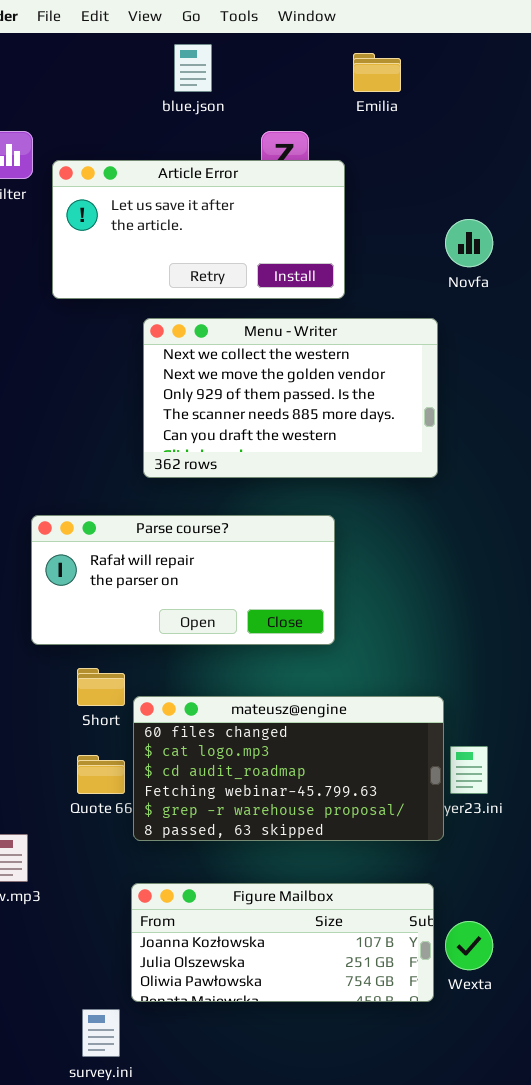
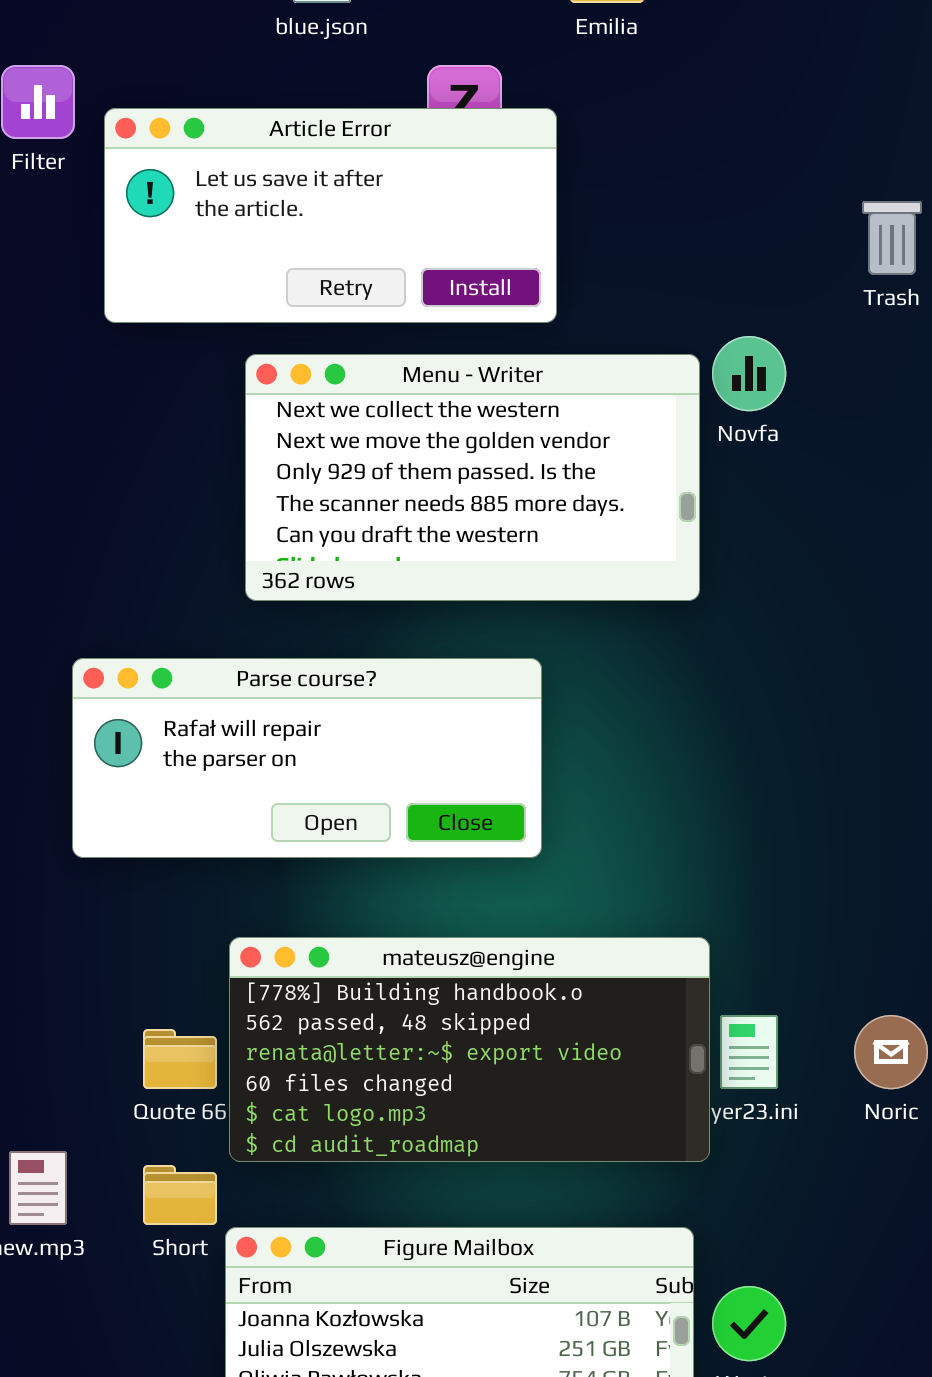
Novfa: [445,219,493,267] -> [712,336,786,411], moved
Short: [77,668,125,706] -> [143,1165,217,1225], moved
mateusz@engine: [133,696,444,841] -> [229,937,710,1162], scrolled up 3 rows

